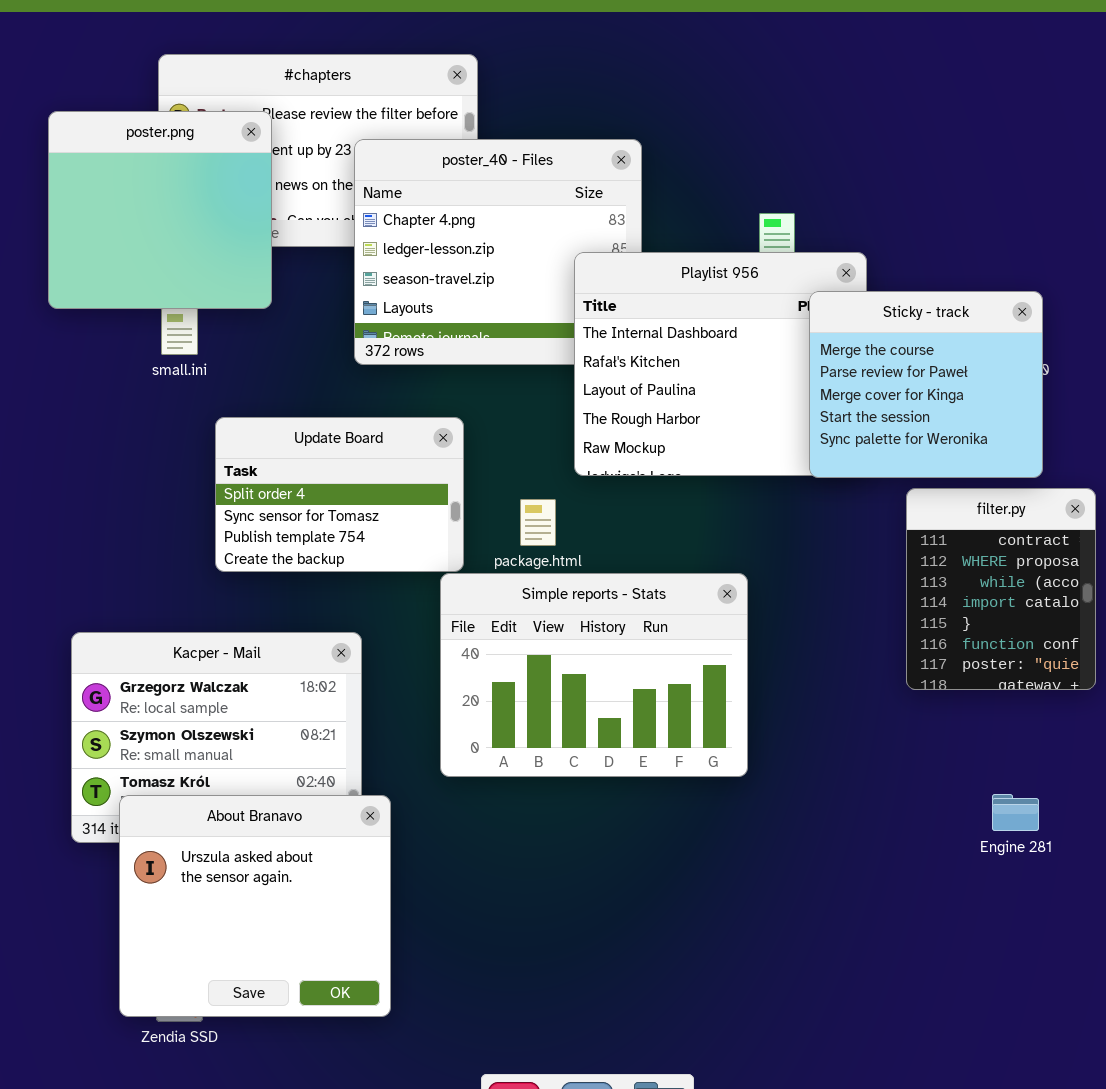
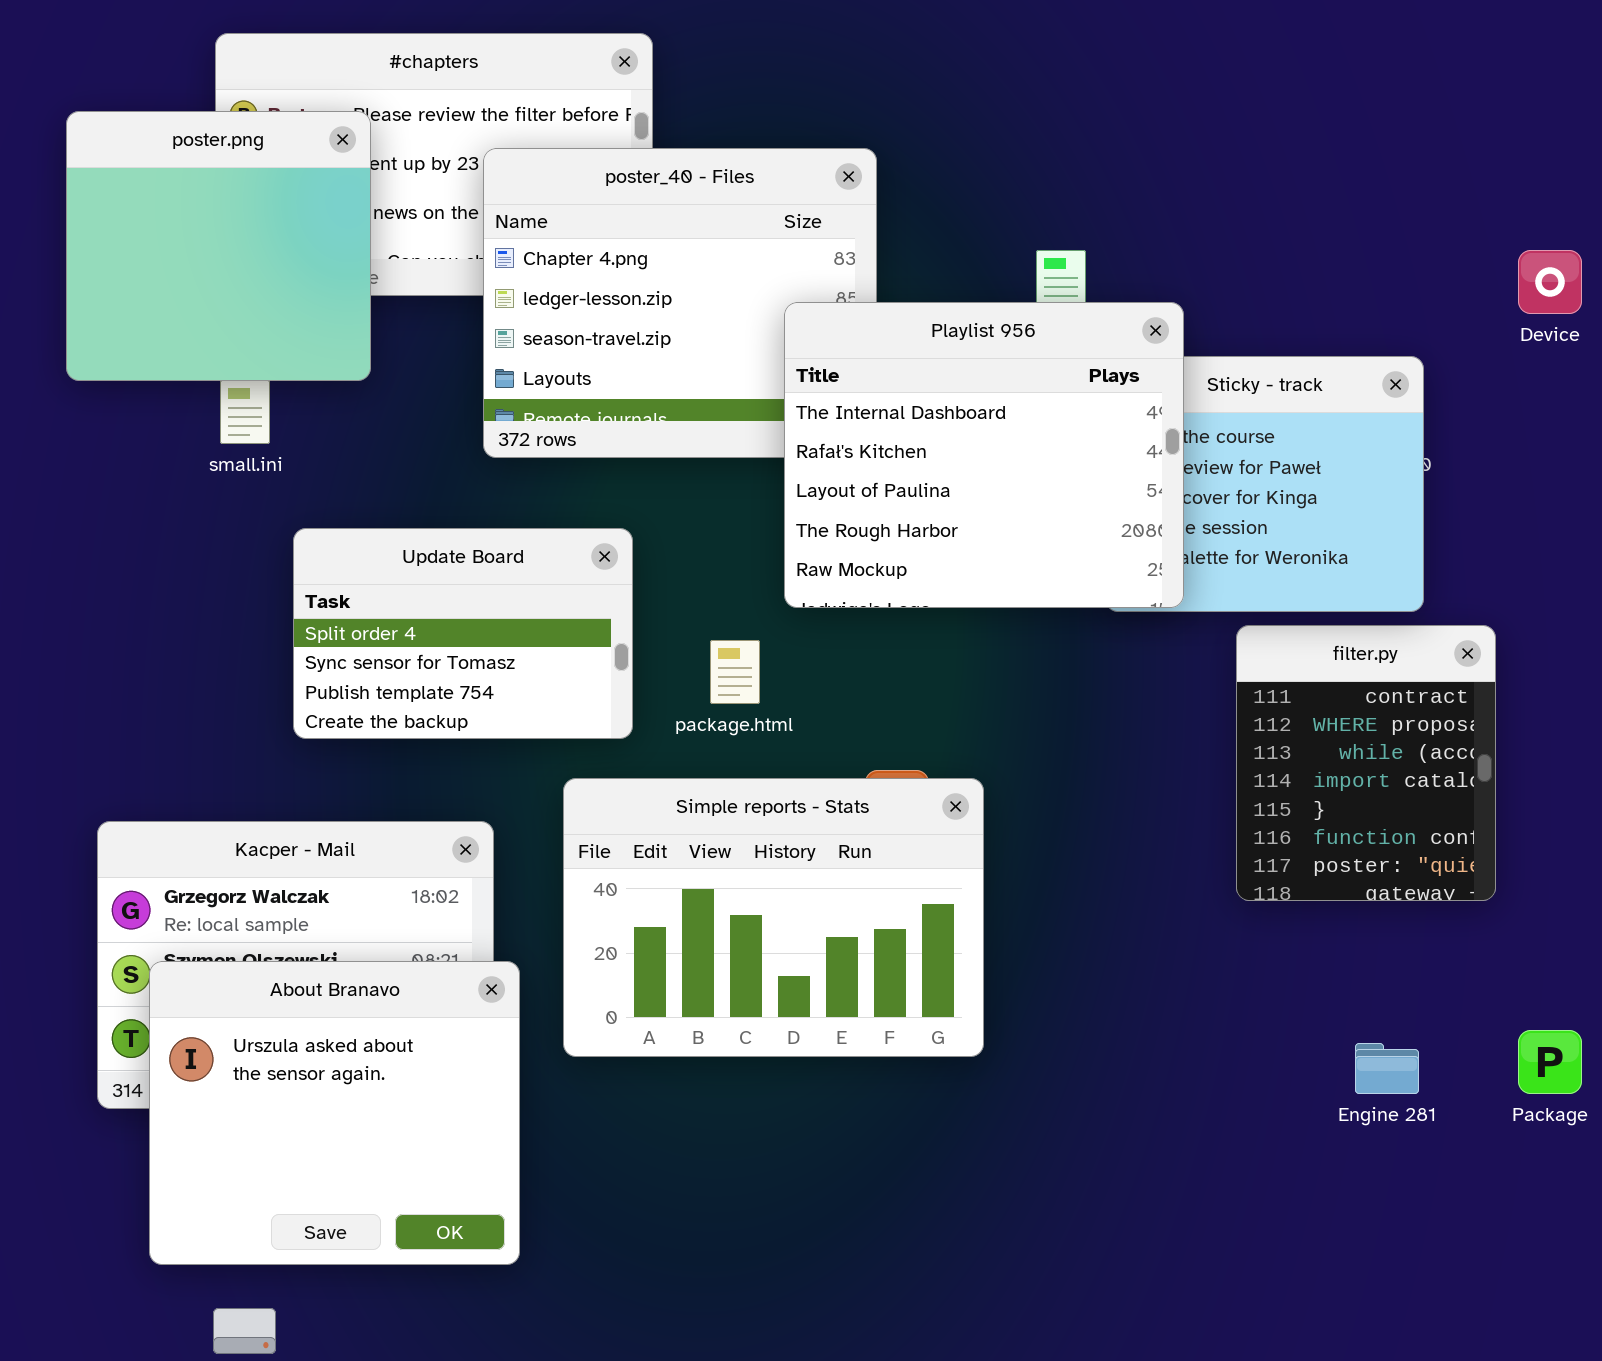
Playlist 956: [574,252,867,476] -> [784,302,1184,608], raised
Simple reports - Stats: [440,573,748,777] -> [563,778,984,1057], moved
About Branavo: [119,795,391,1017] -> [149,961,520,1265], moved

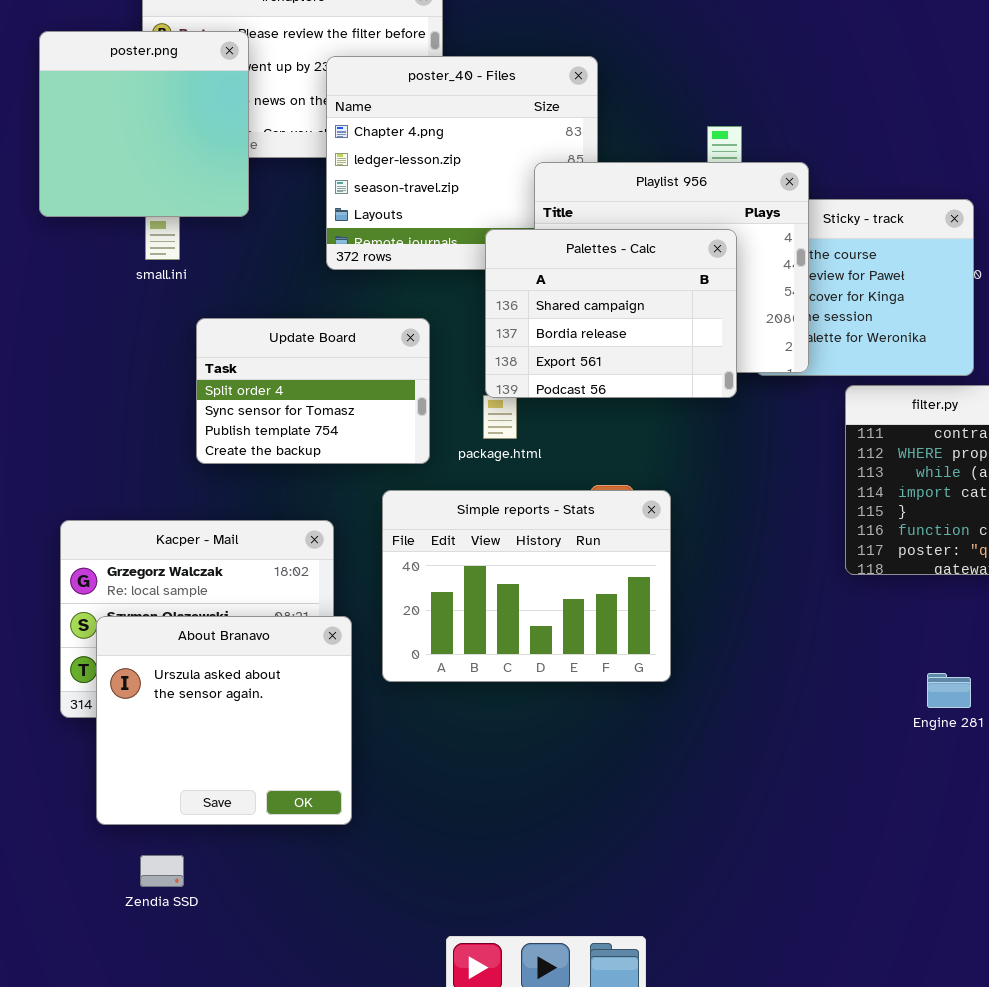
Palettes - Calc: none -> [485,229,737,398], opened

